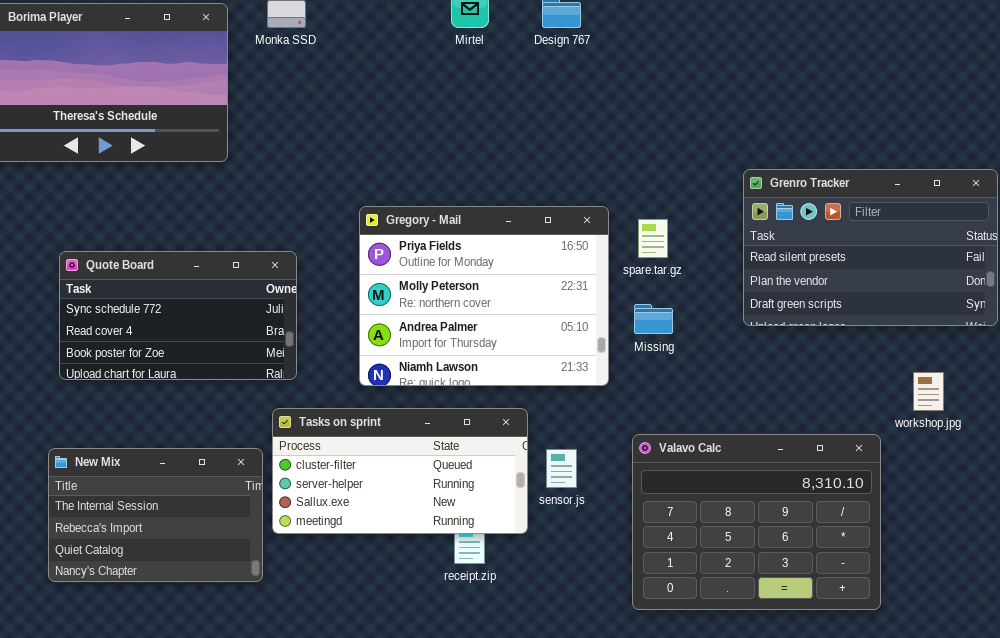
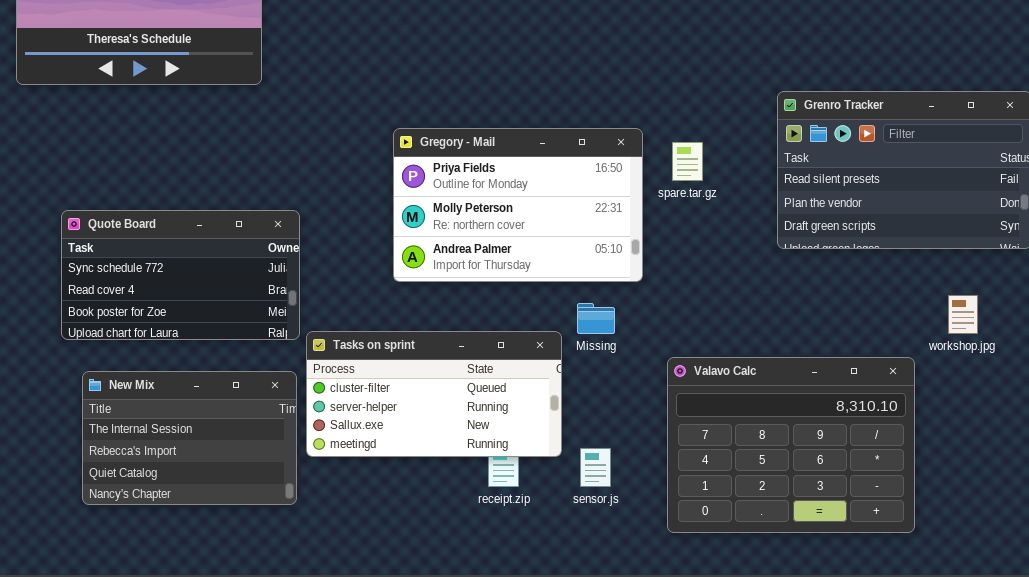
Gregory - Mail: [359,206,609,386] -> [393,128,643,282], resized
Quote Board: [59,251,297,380] -> [61,210,300,340], moved
Missing: [634,304,673,334] -> [577,303,615,334], moved
sensor.js: [546,449,577,488] -> [580,448,611,487], moved

